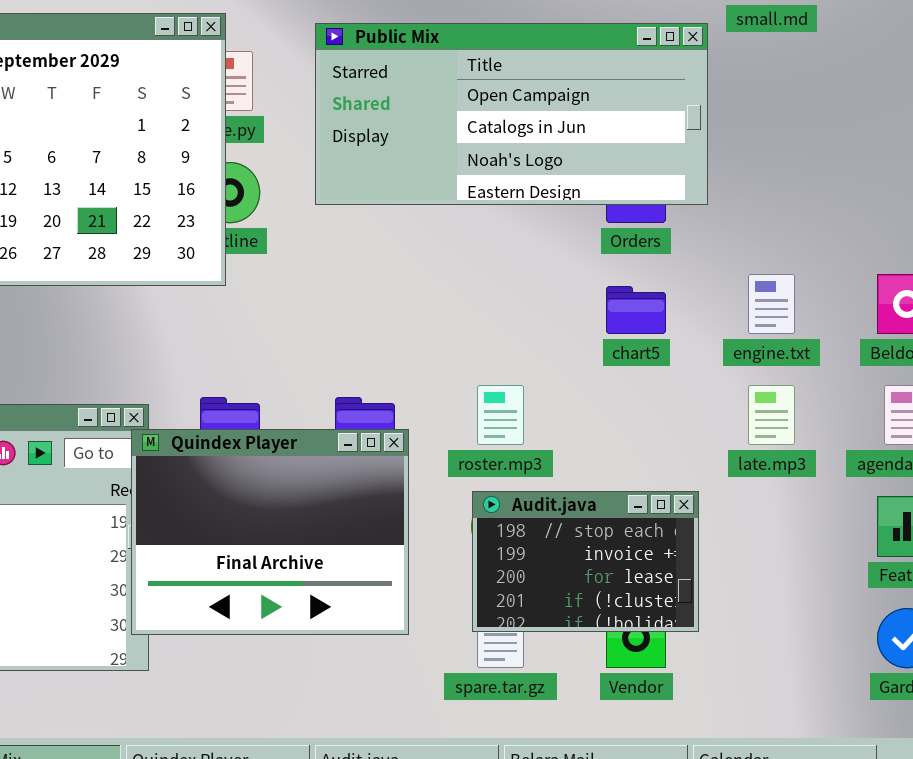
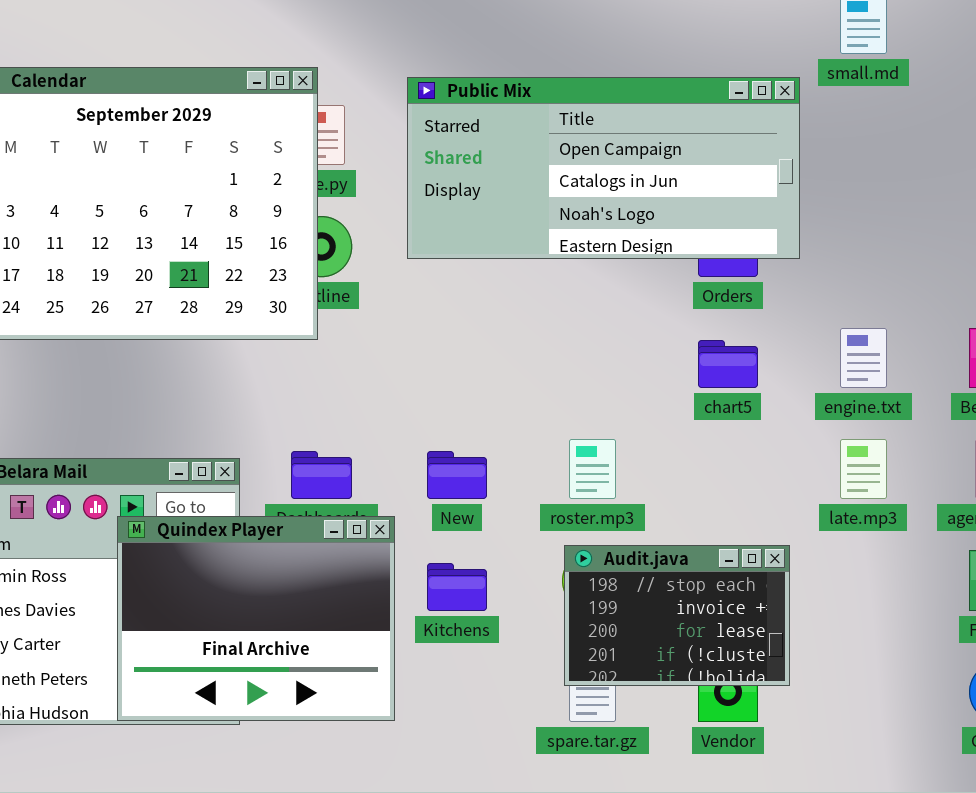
Quindex Player: [131,429,409,635] -> [117,516,395,721], moved

